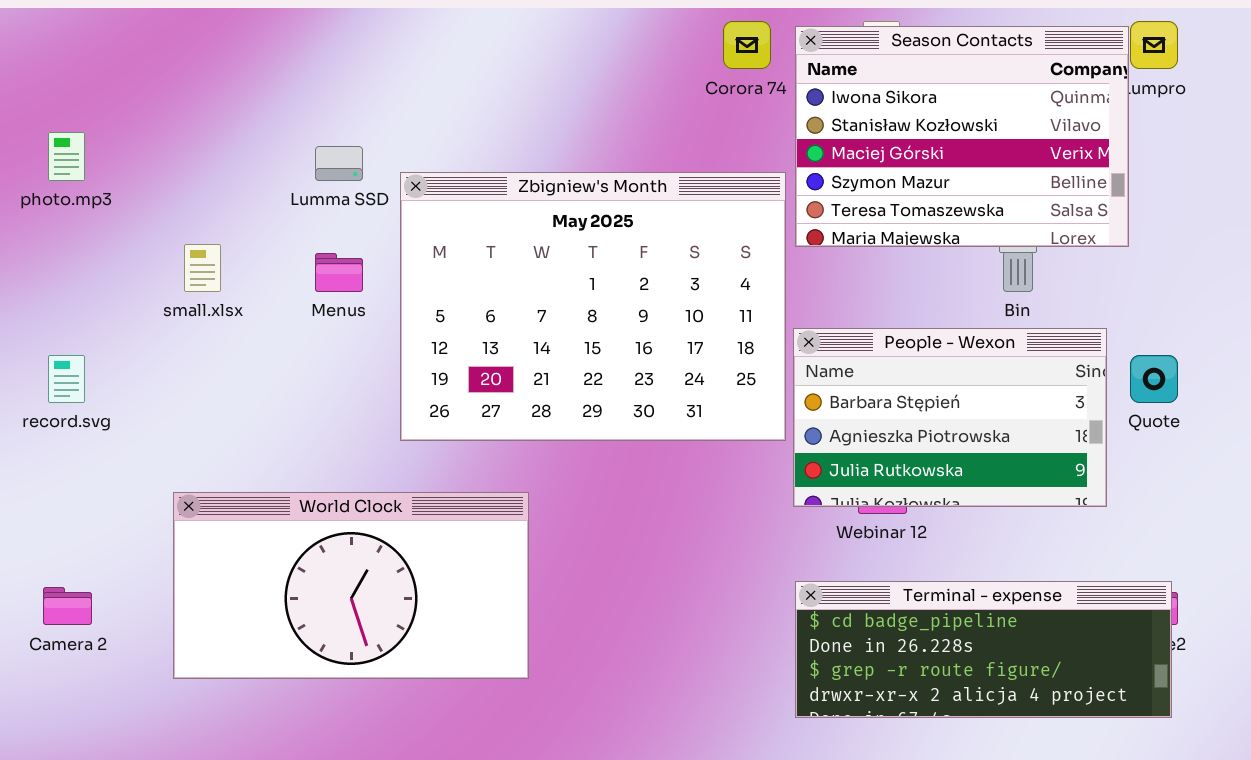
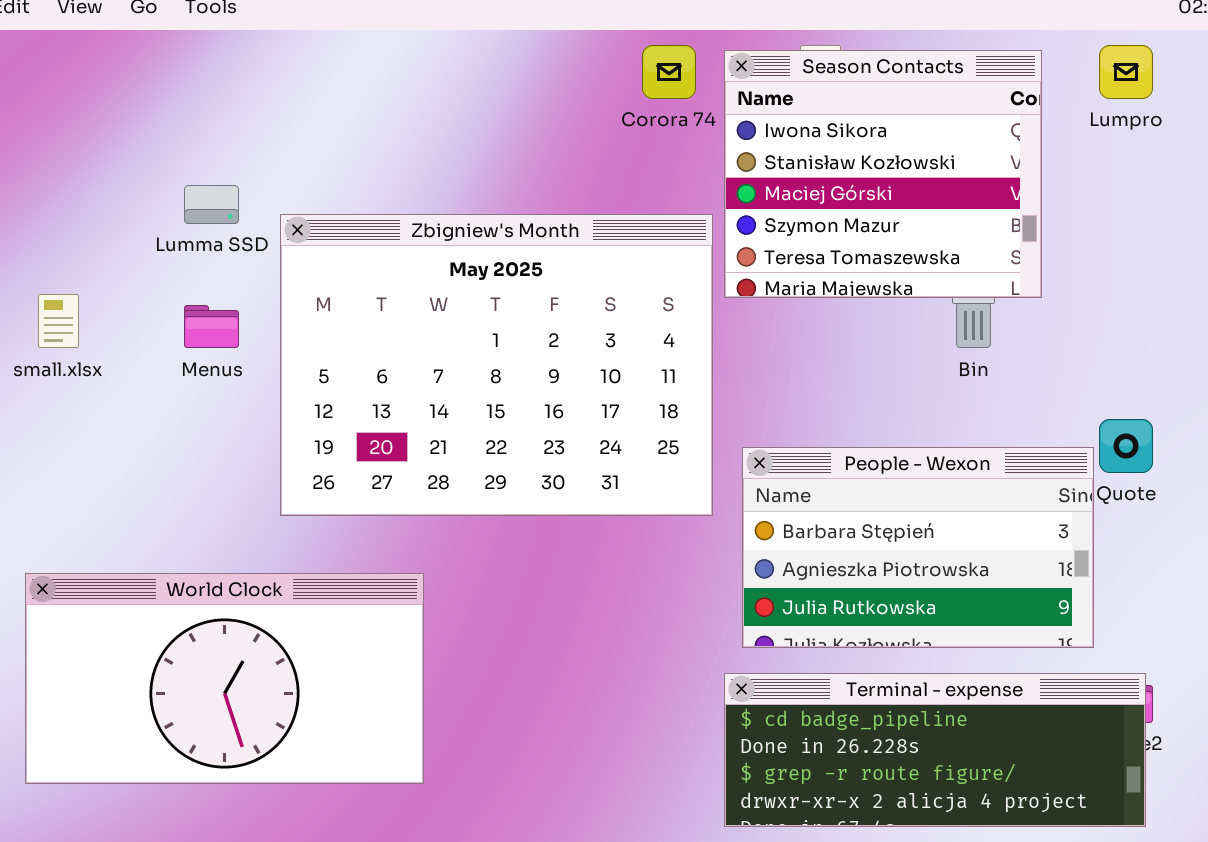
Season Contacts: [795,26,1129,247] -> [724,50,1042,298], resized
People - Wexon: [793,328,1107,507] -> [742,447,1094,648], moved

